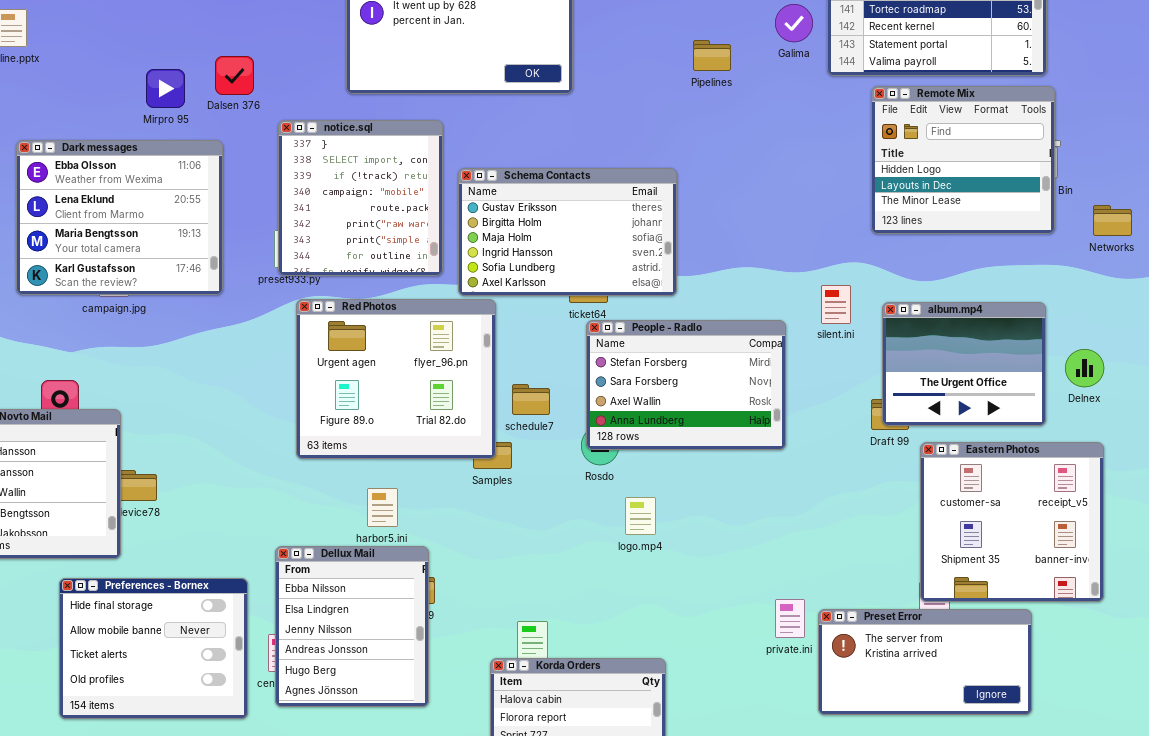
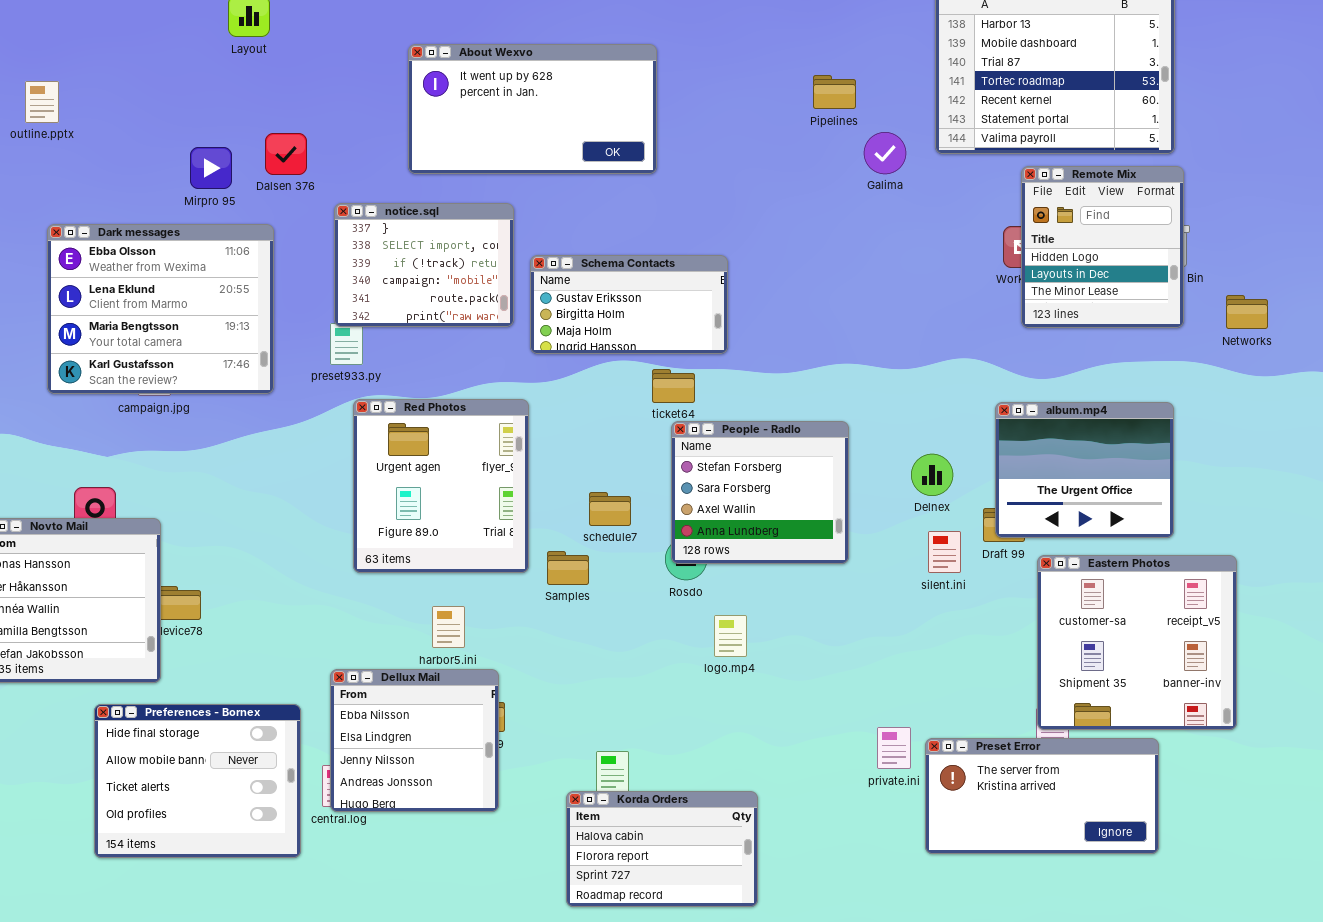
Galima: [775,4,813,42] -> [864,132,906,174], moved
Pipelines: [693,40,731,71] -> [813,75,856,109], moved
Remote Mix: [871,86,1055,234] -> [1021,166,1184,328], resized
notice.sql: [278,120,443,276] -> [334,203,514,327], resized
Schema Contacts: [458,168,677,296] -> [530,255,728,354], resized
silent.ini: [821,285,851,324] -> [928,531,961,573], moved
Red Photos: [296,299,496,459] -> [353,399,529,573], resized
People - Radlo: [586,320,786,450] -> [671,421,849,564], resized
Delnex: [1065,349,1104,387] -> [911,454,953,496], moved
Dellux Mail: [275,546,429,707] -> [330,669,499,812], resized

